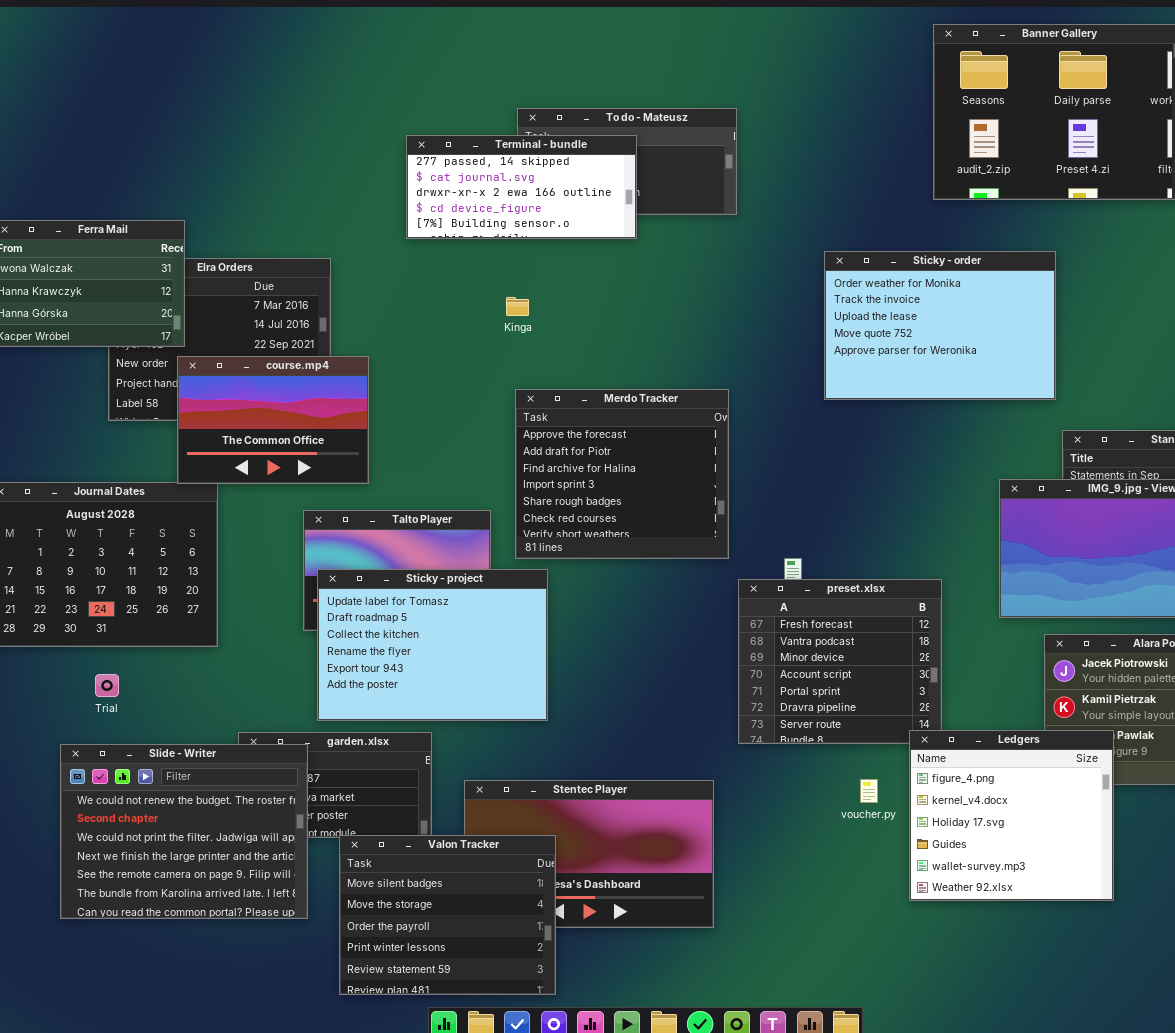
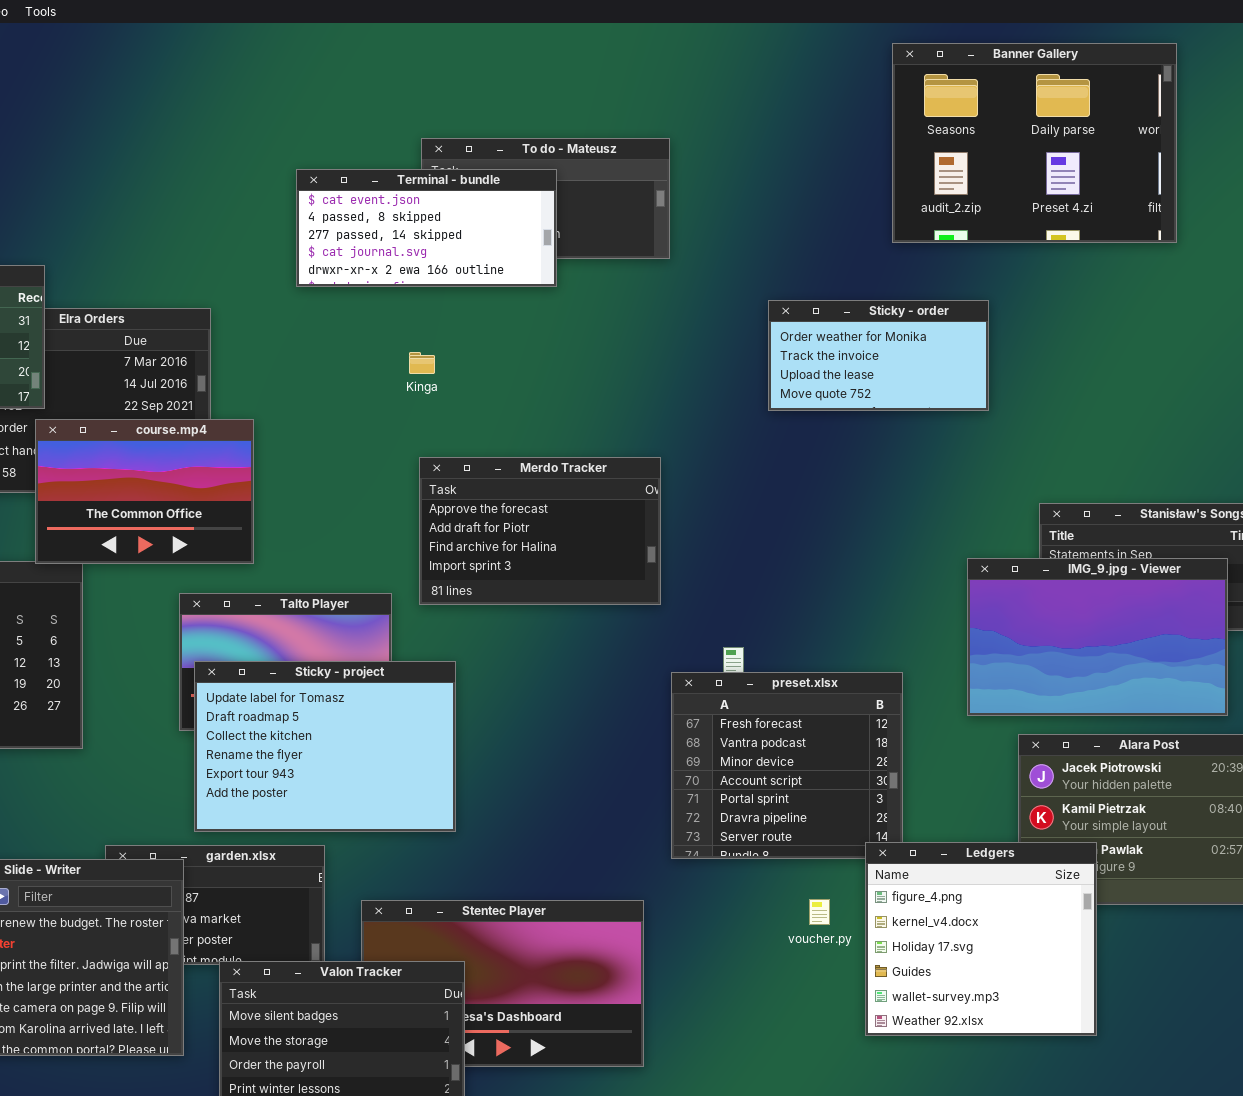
Terminal - bundle: [406,135,637,239] -> [296,169,557,287], scrolled up 2 rows
Sticky - order: [824,251,1056,400] -> [768,300,989,411], resized
Merdo Tracker: [515,389,729,559] -> [419,457,661,605], resized

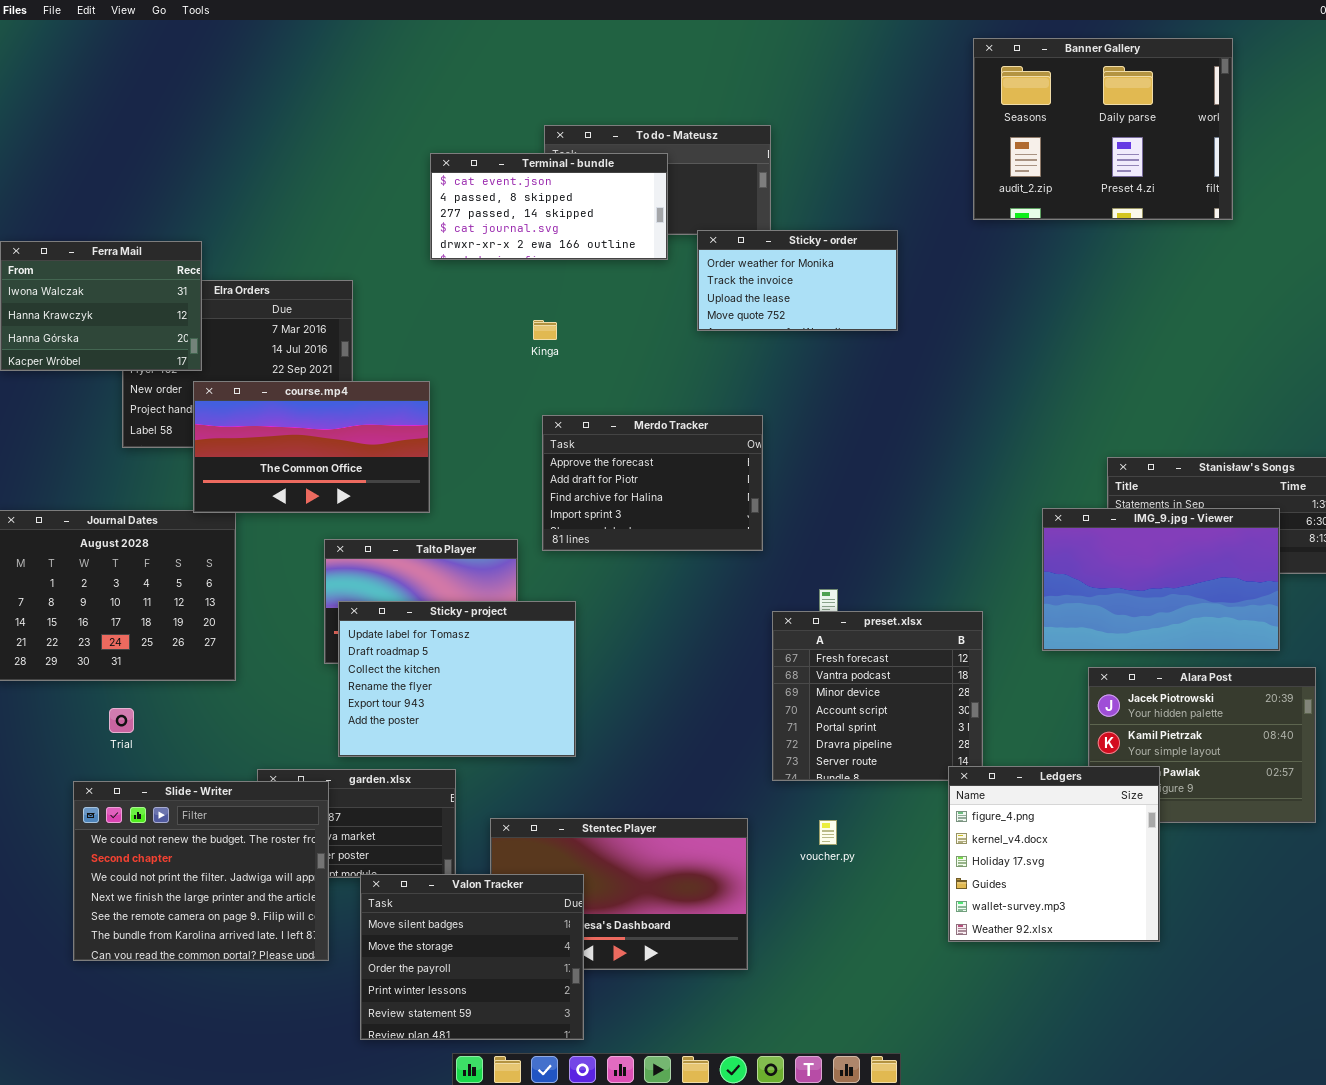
Sticky - order: [768,300,989,411] -> [697,230,898,331], moved
course.mp4: [35,419,254,564] -> [193,381,430,513], resized
voucher.py: [809,899,830,925] -> [819,820,837,845], moved

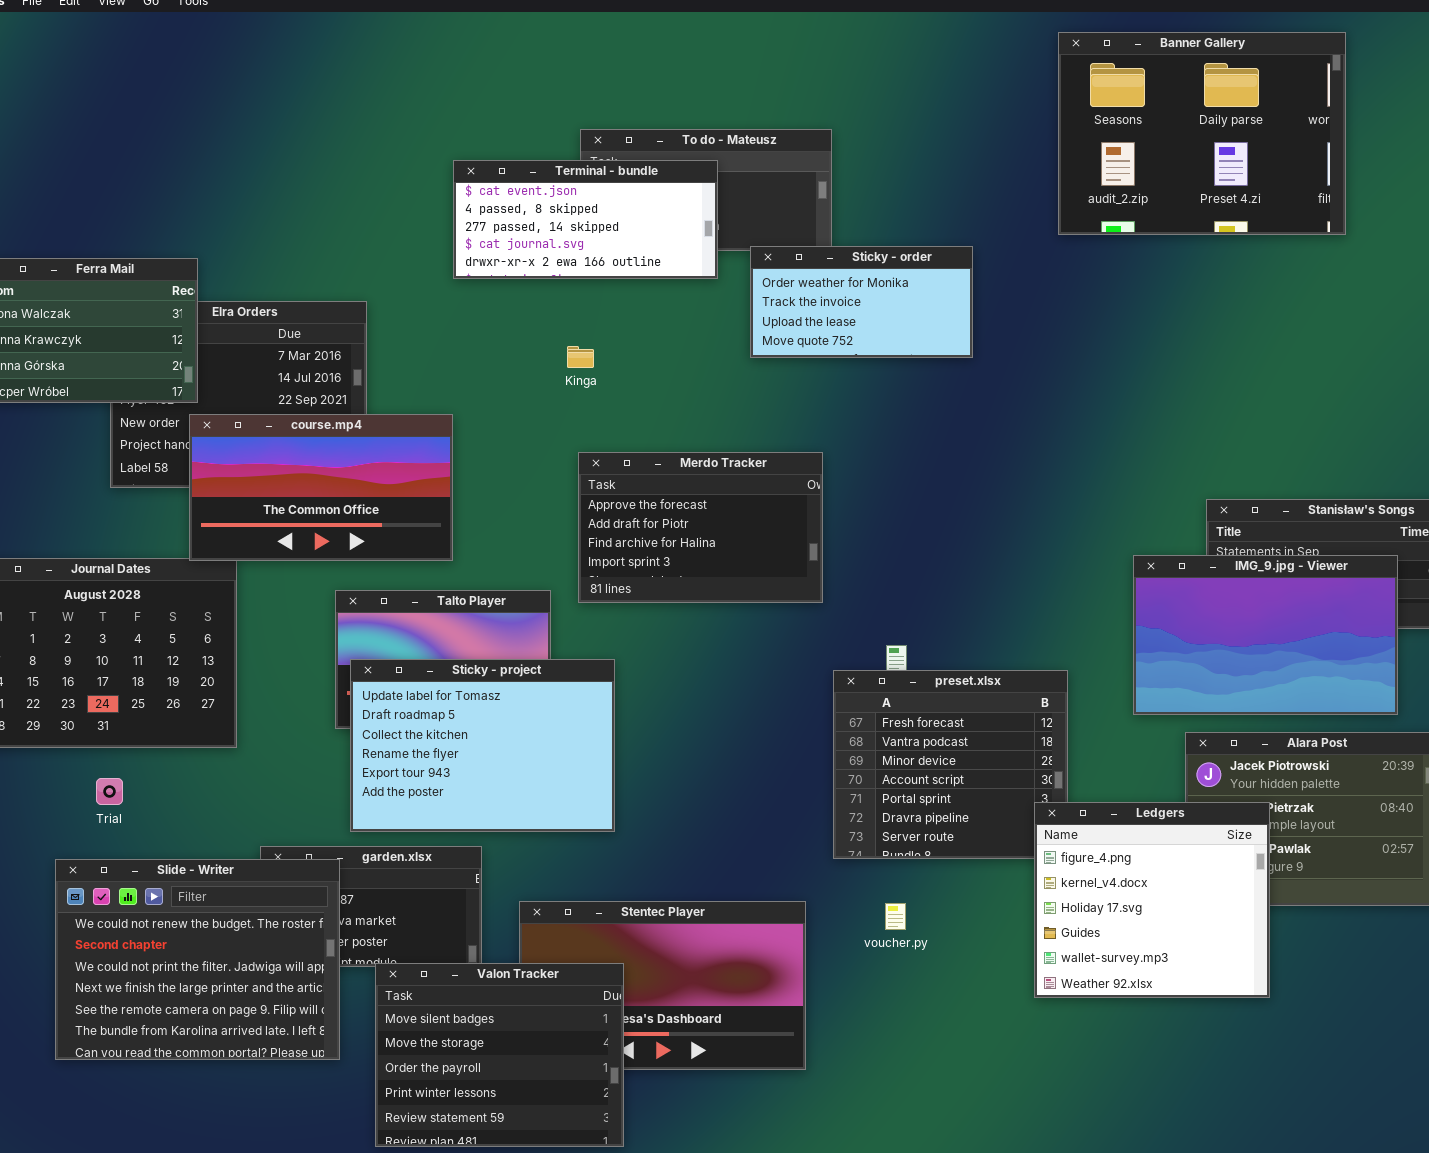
Ledgers: [948,766,1160,942] -> [1034,802,1270,998], moved

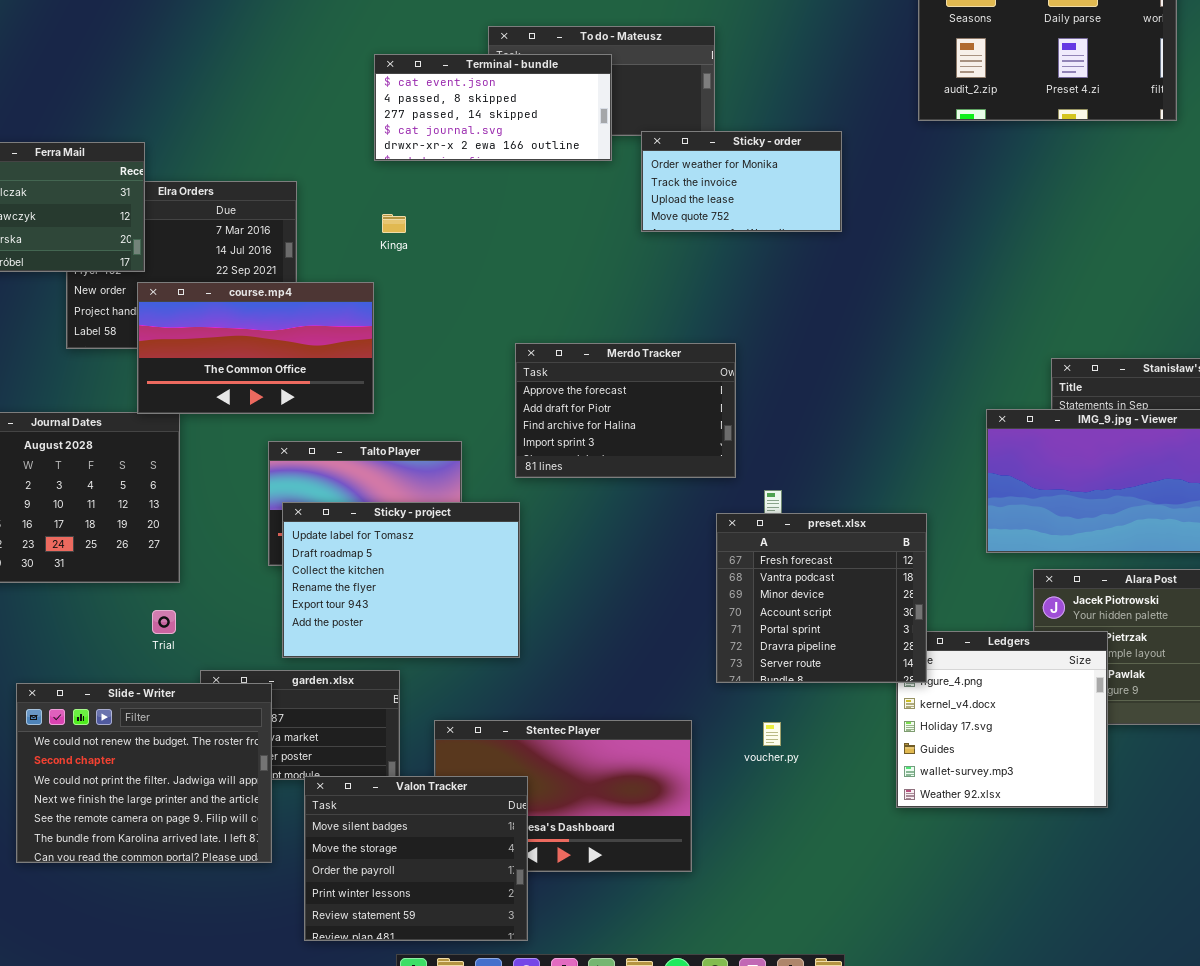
Kinga: [567,346,594,368] -> [382,214,406,233], moved
Merdo Tracker: [578,452,823,603] -> [515,343,736,478], moved
preset.xlsx: [833,670,1068,859] -> [716,513,927,683], raised
Trial: [96,778,123,805] -> [152,610,176,634], moved

